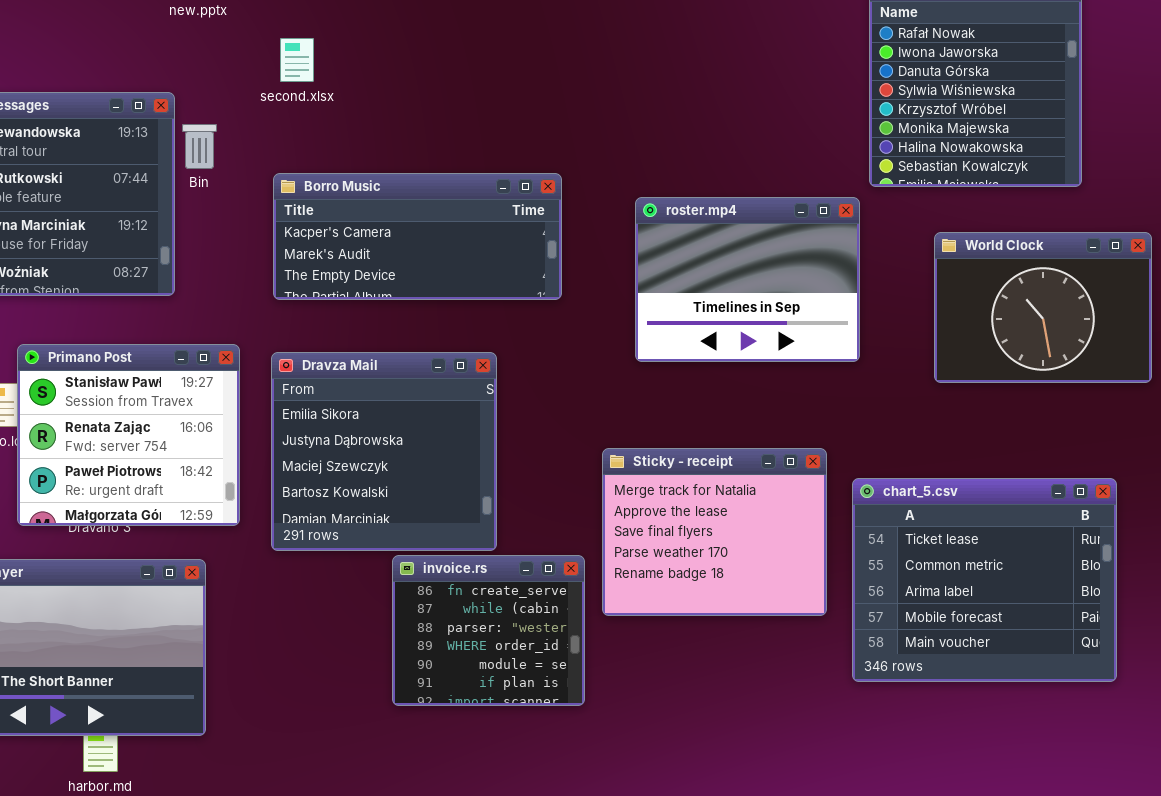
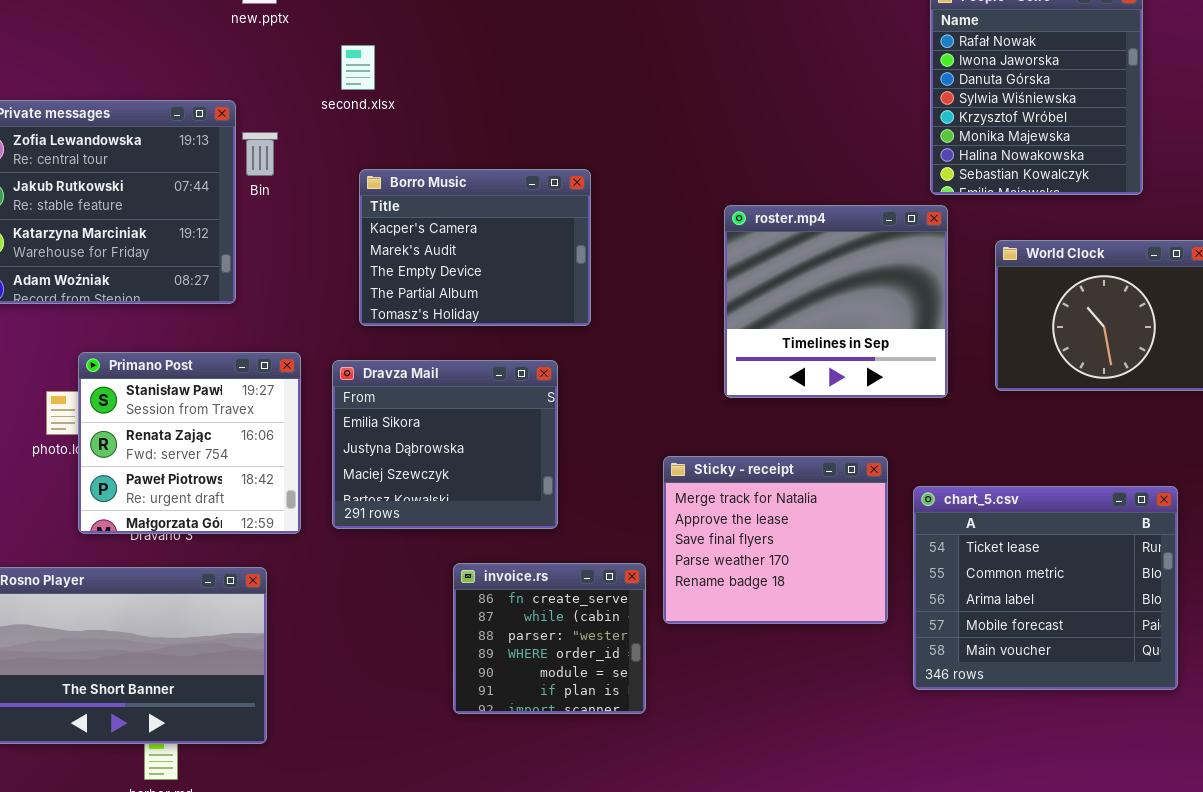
Borro Music: [273,173,562,300] -> [359,169,591,326], moved, resized
roster.mp4: [635,197,860,362] -> [724,205,948,398], moved, resized
Dravza Mail: [271,352,497,551] -> [332,360,558,529], resized

